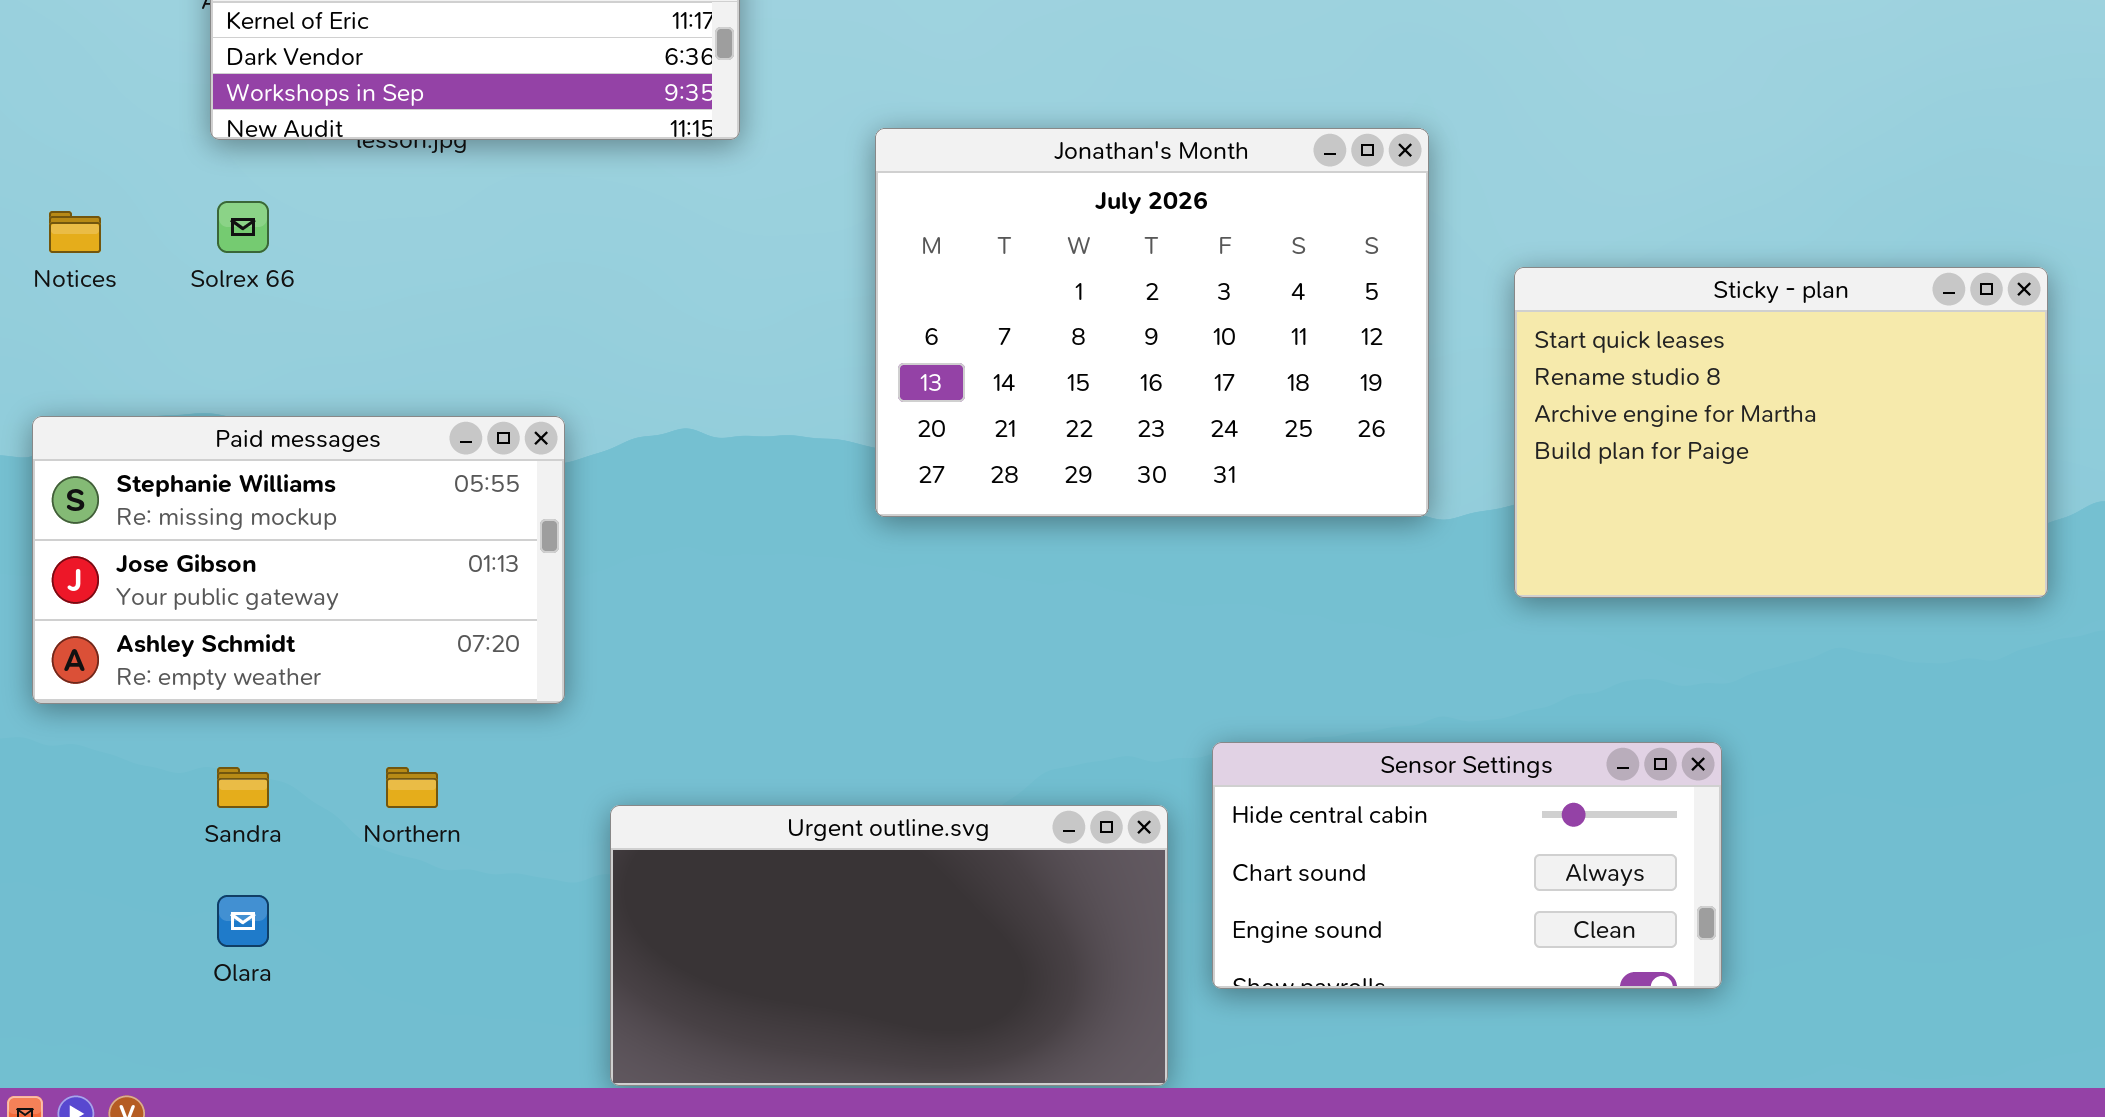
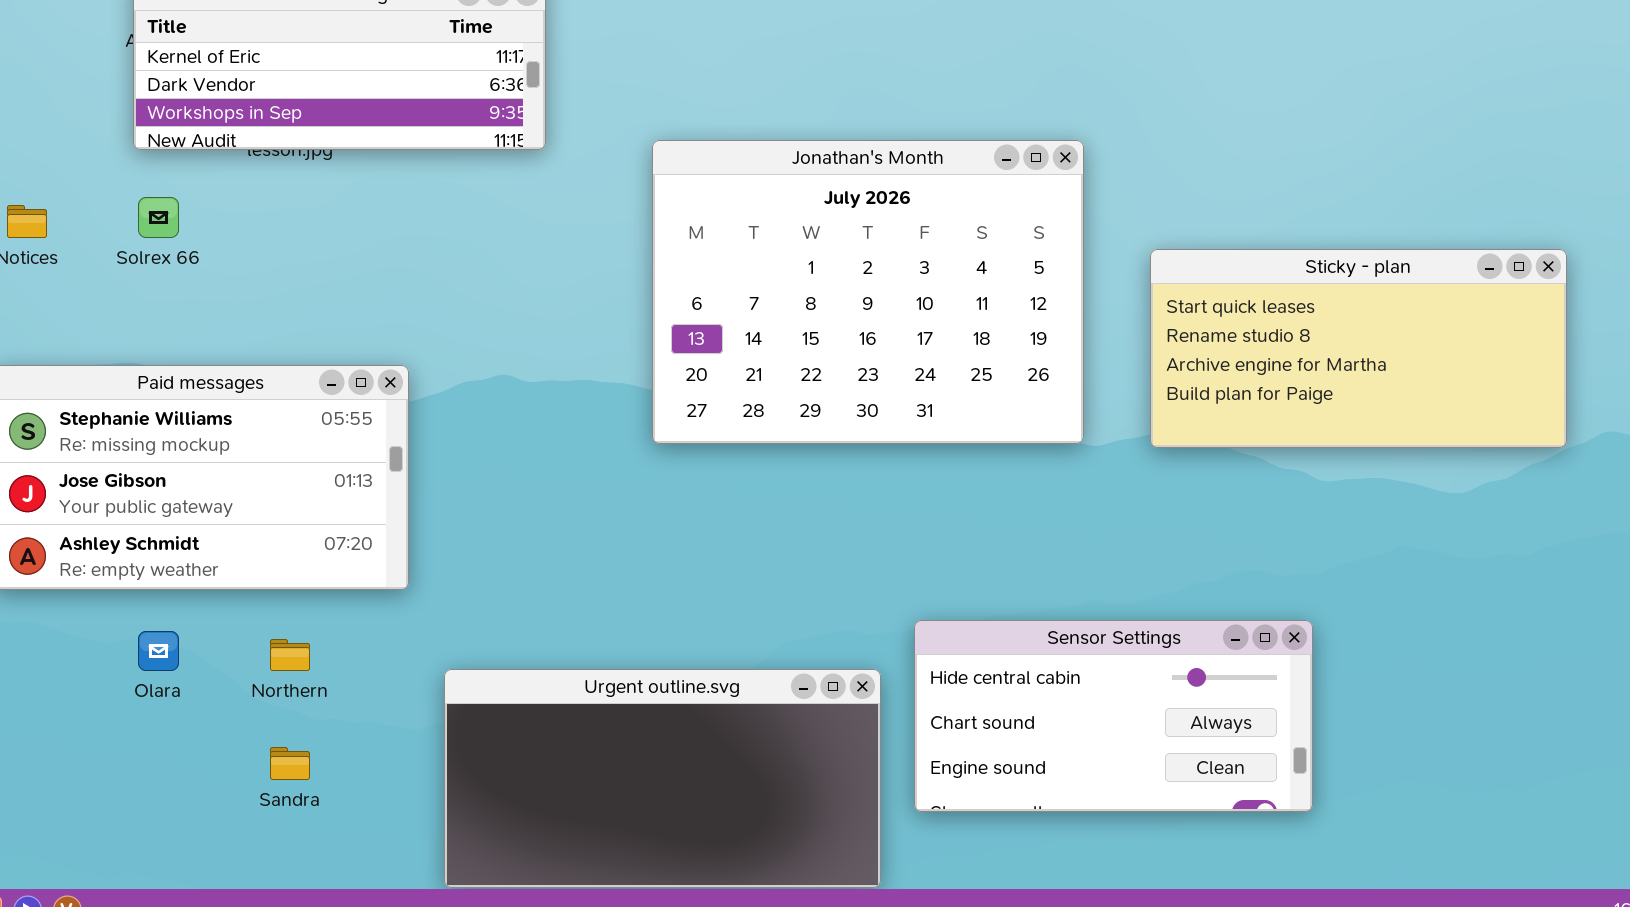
Sticky - plan: [1514,267,2048,598] -> [1150,249,1567,448], resized
Sandra: [217,767,269,808] -> [270,747,310,780], moved
Olara: [217,895,269,947] -> [138,631,179,671], moved

